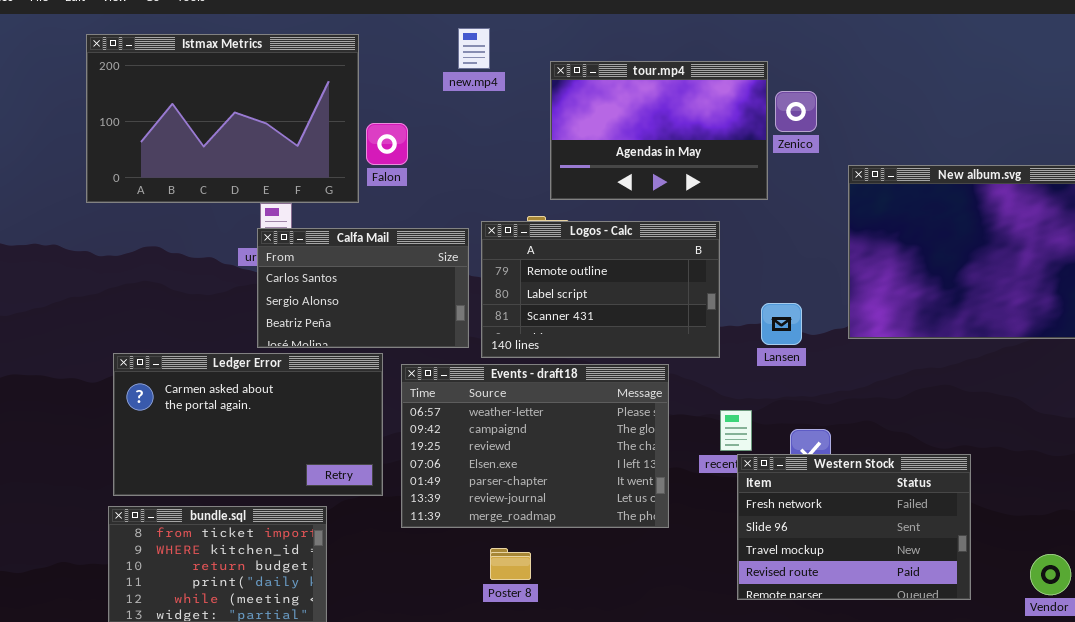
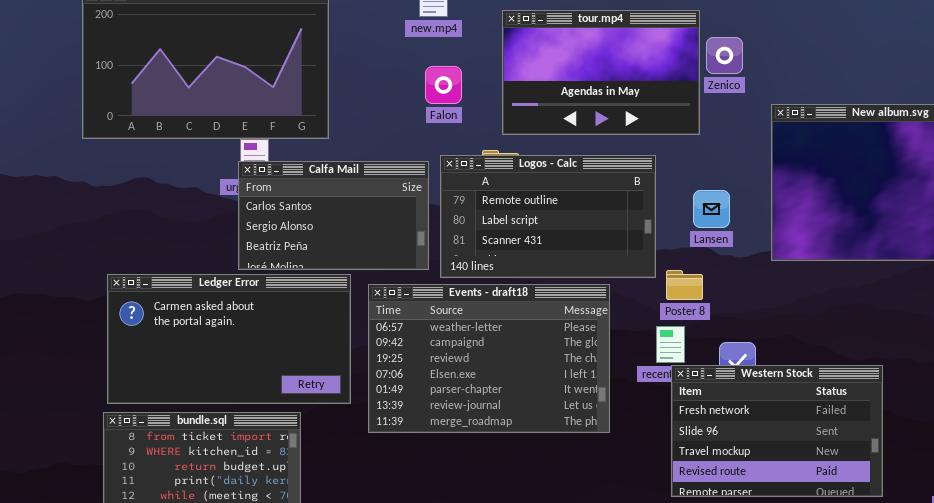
Falon: [366,123,408,165] -> [425,66,462,104], moved
Lansen: [761,303,802,345] -> [693,190,730,228], moved
Poster 8: [490,548,531,580] -> [666,270,703,300], moved

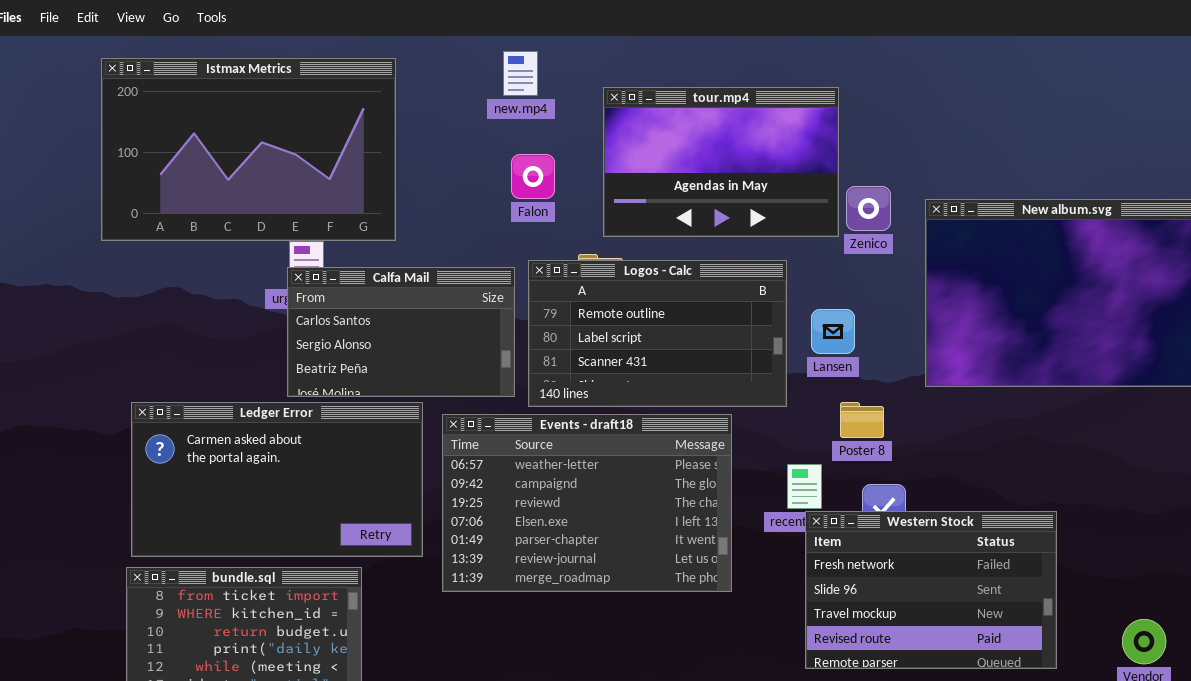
Zenico: [706,37,743,74] -> [846,186,891,231], moved
Lansen: [693,190,730,228] -> [811,309,855,354], moved
Poster 8: [666,270,703,300] -> [840,402,884,438], moved

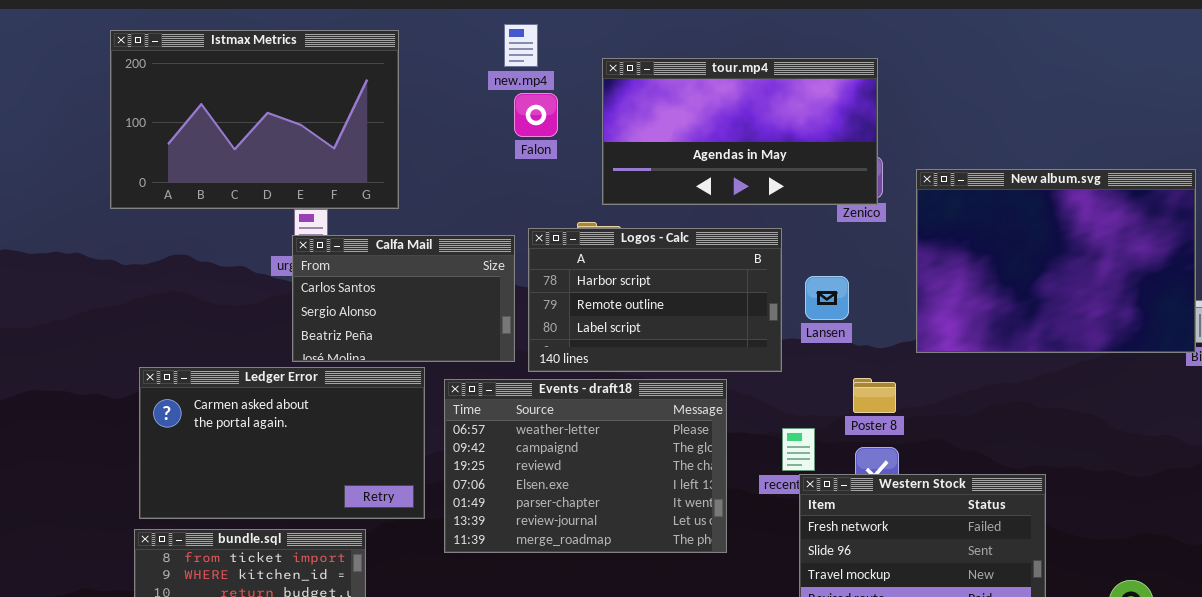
tour.mp4: [603,87,839,237] -> [602,58,878,205], resized
Falon: [511,154,555,199] -> [514,93,558,137], moved
Logos - Calc: [528,260,787,407] -> [528,228,782,372], scrolled up 1 row
Poster 8: [840,402,884,438] -> [853,378,896,413], moved

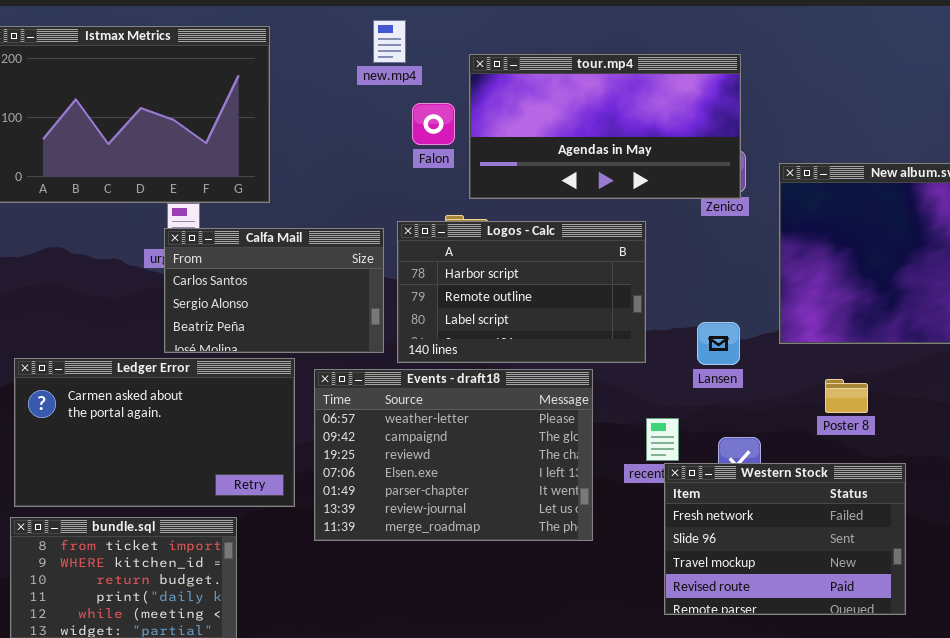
Falon: [514,93,558,137] -> [412,103,455,145], moved
Lansen: [805,276,849,320] -> [697,322,740,365], moved
Poster 8: [853,378,896,413] -> [825,379,868,413], moved

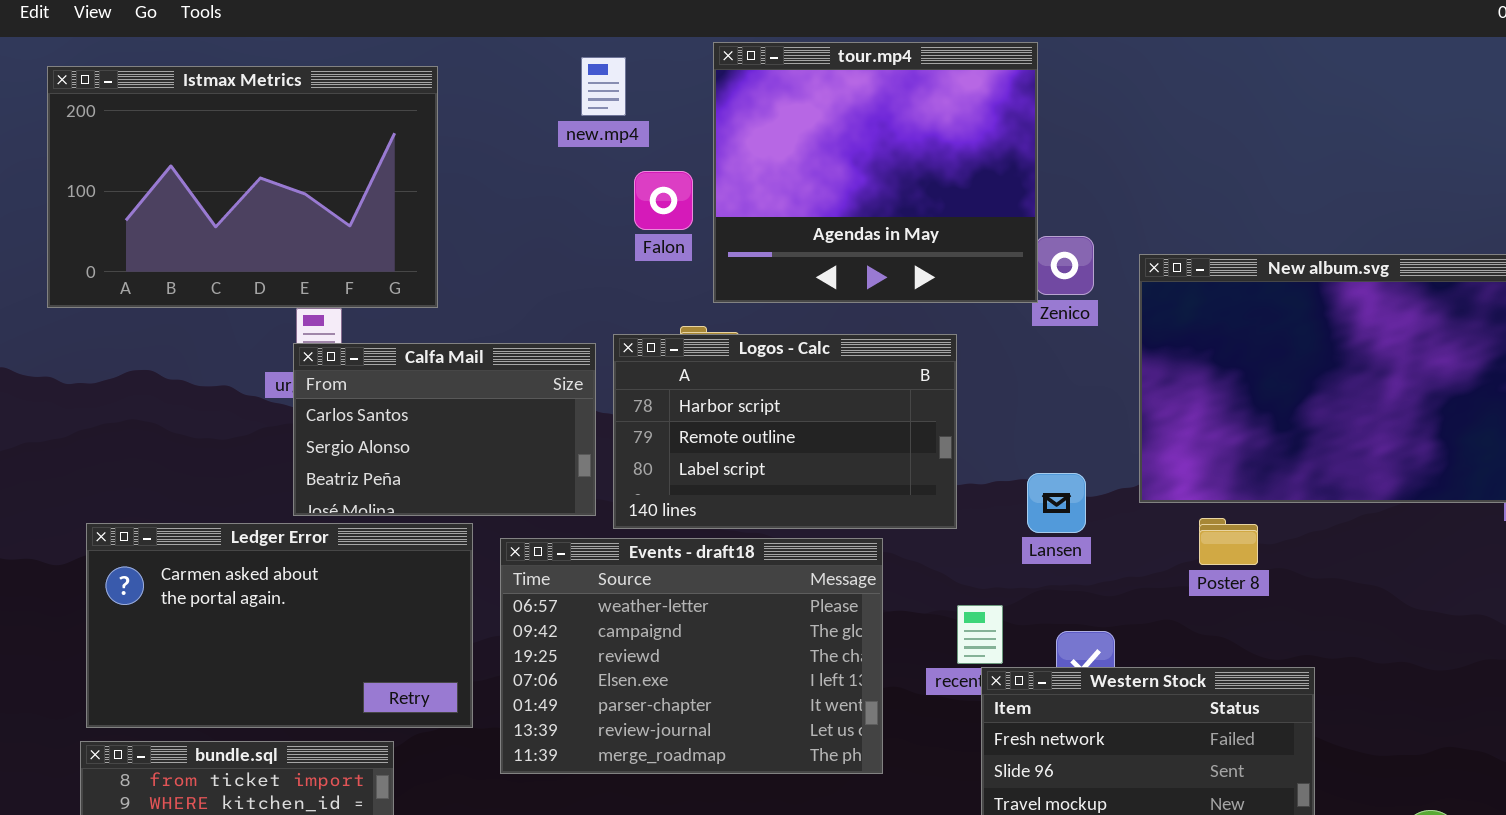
tour.mp4: [469,54,741,199] -> [713,42,1038,303], resized
Poster 8: [825,379,868,413] -> [1199,518,1258,565], moved

